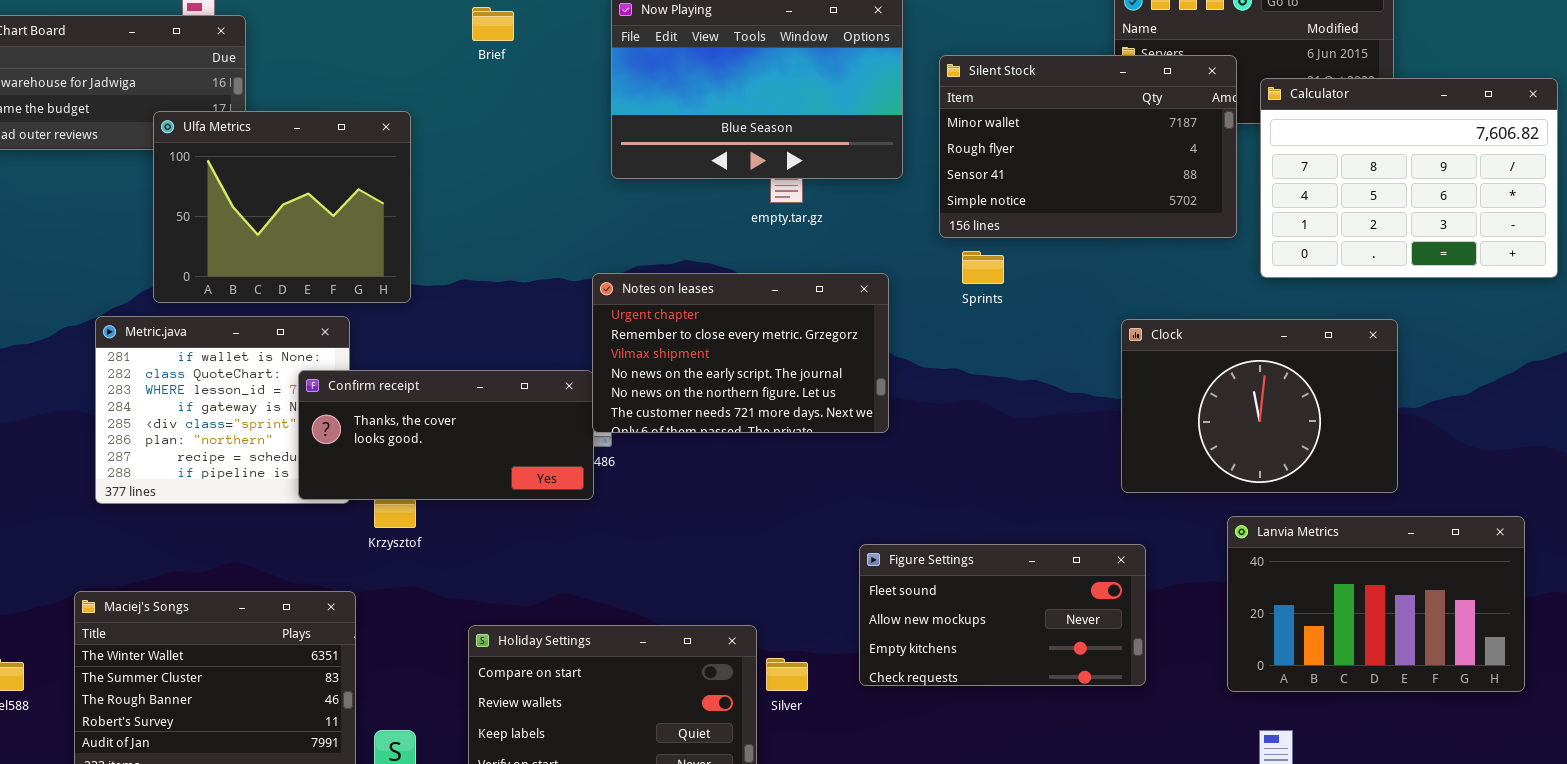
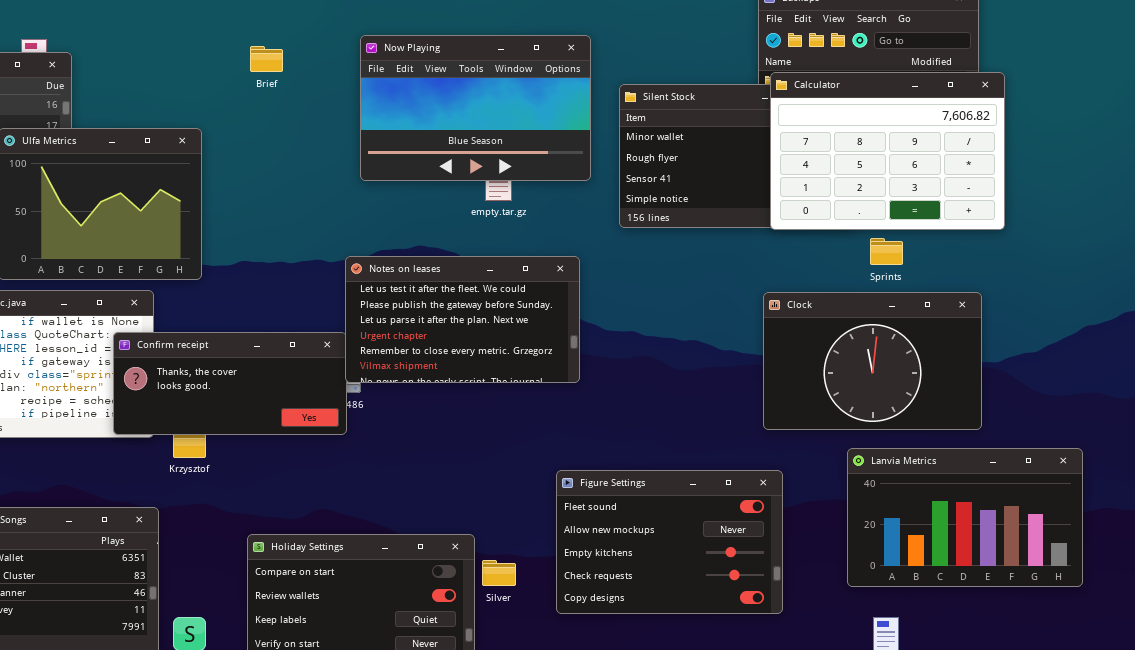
Calculator: [1260,78,1558,278] -> [770,72,1005,230], moved
Sprints: [962,251,1004,284] -> [870,238,903,265], moved
Notes on leases: [592,273,889,433] -> [345,256,580,383], scrolled up 3 rows
Figure Settings: [859,544,1146,686] -> [556,470,783,614], resized

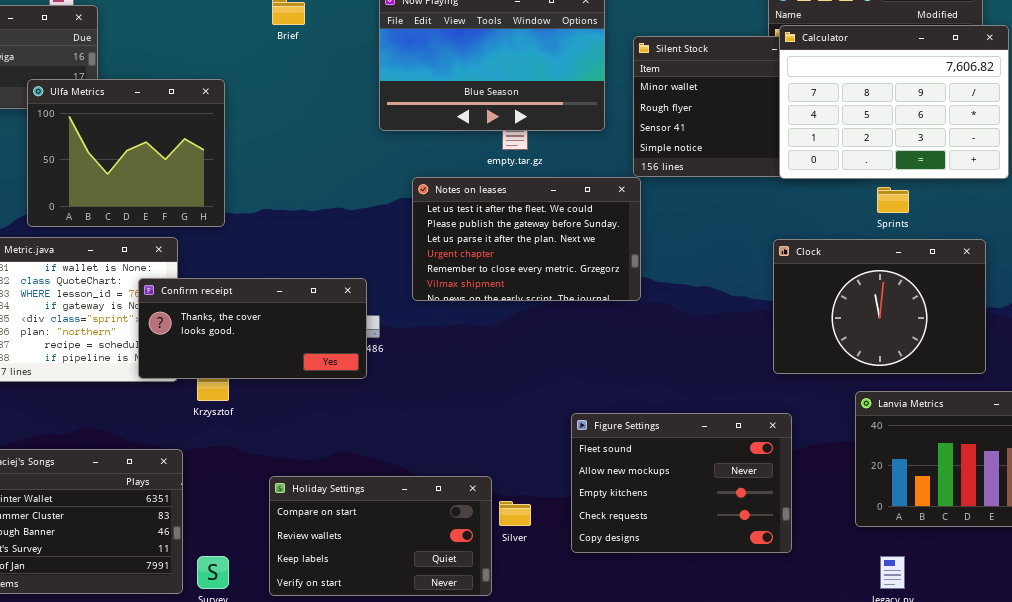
Notes on leases: [345,256,580,383] -> [412,177,641,301], moved

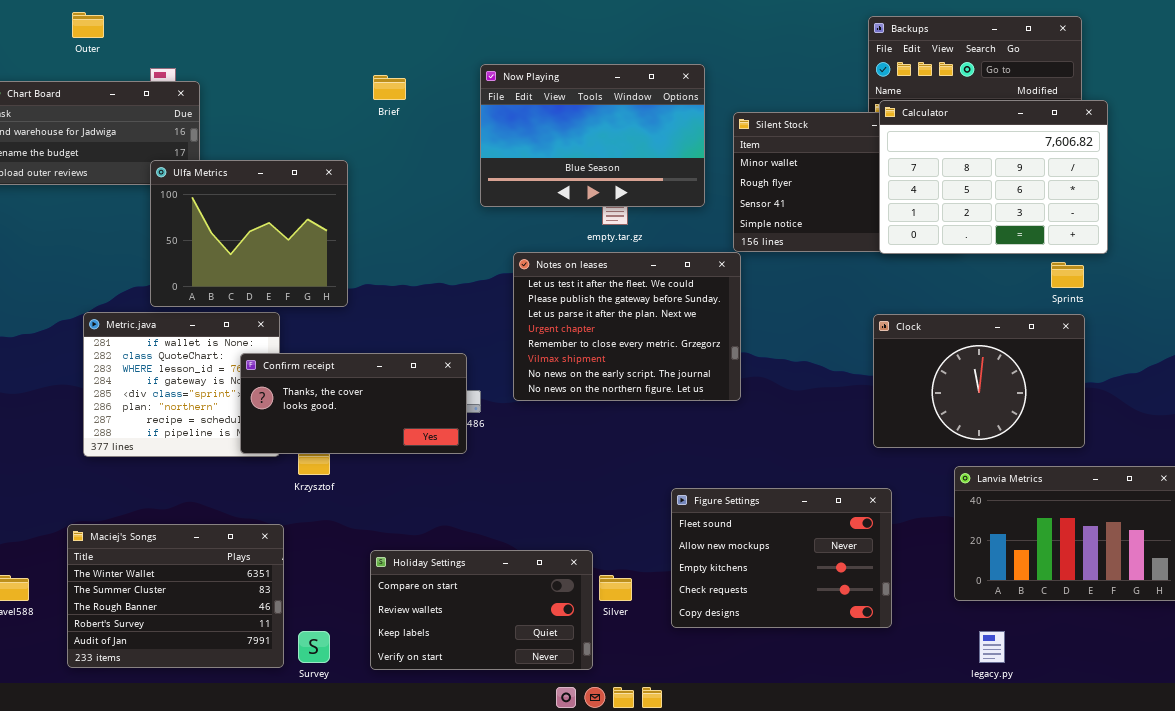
Ulfa Metrics: [27,79,225,227] -> [150,160,348,307], moved
Notes on leases: [412,177,641,301] -> [513,252,741,401], resized
Sprints: [877,187,909,213] -> [1051,262,1084,288], moved

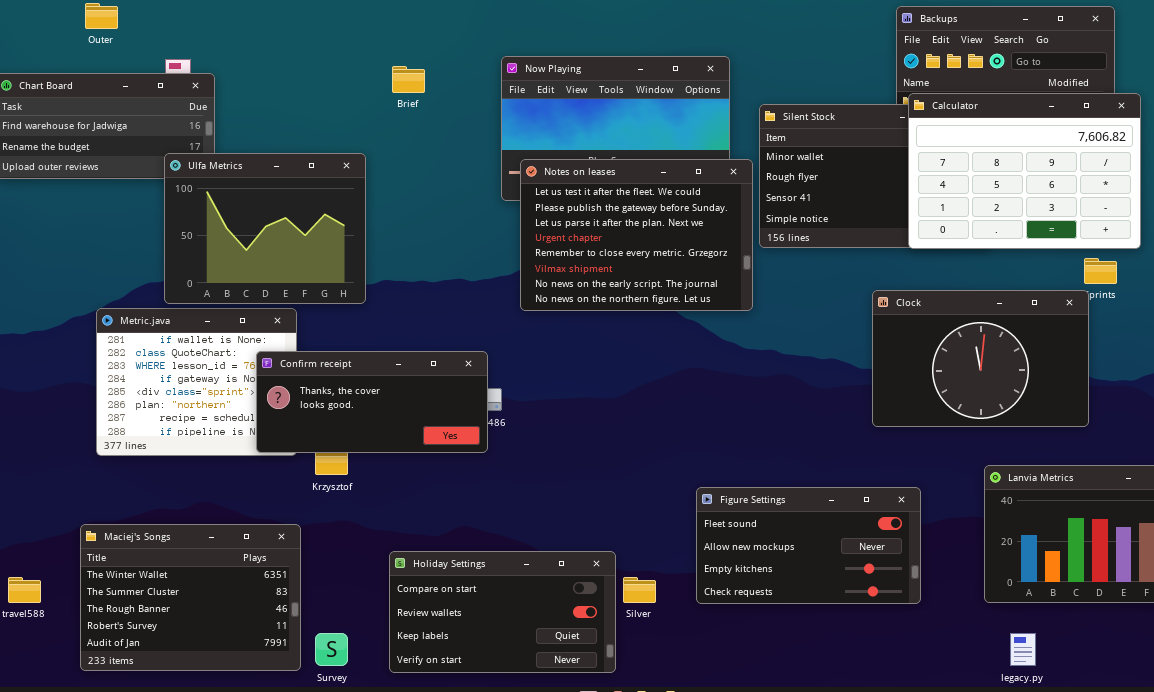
Notes on leases: [513,252,741,401] -> [520,159,753,311], moved
Clock: [873,314,1085,448] -> [872,290,1089,427], moved
Figure Settings: [671,488,892,628] -> [696,487,921,604], resized

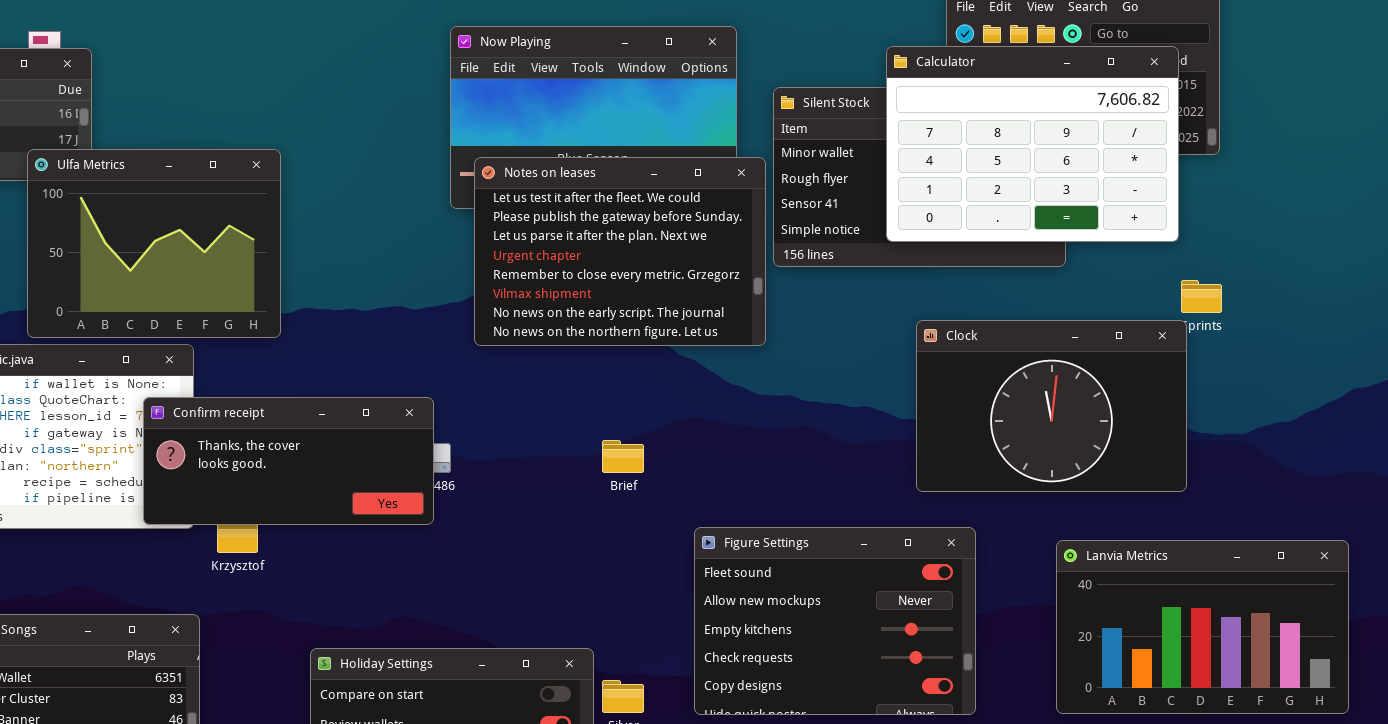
Brief: [392,66,425,93] -> [602,440,644,473], moved
Calculator: [908,93,1141,249] -> [886,46,1179,242], moved
Figure Settings: [696,487,921,604] -> [694,527,976,715], resized

